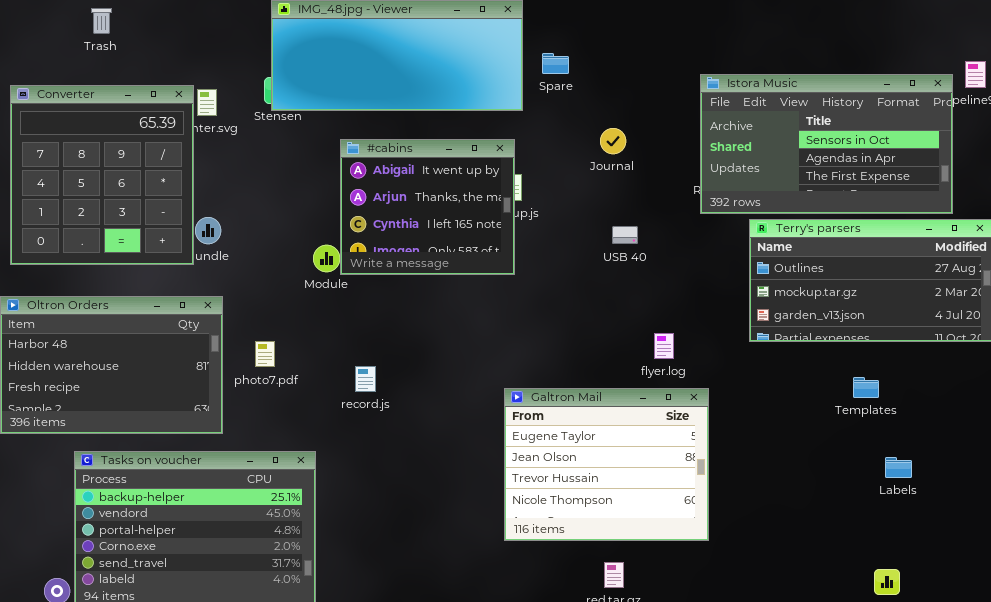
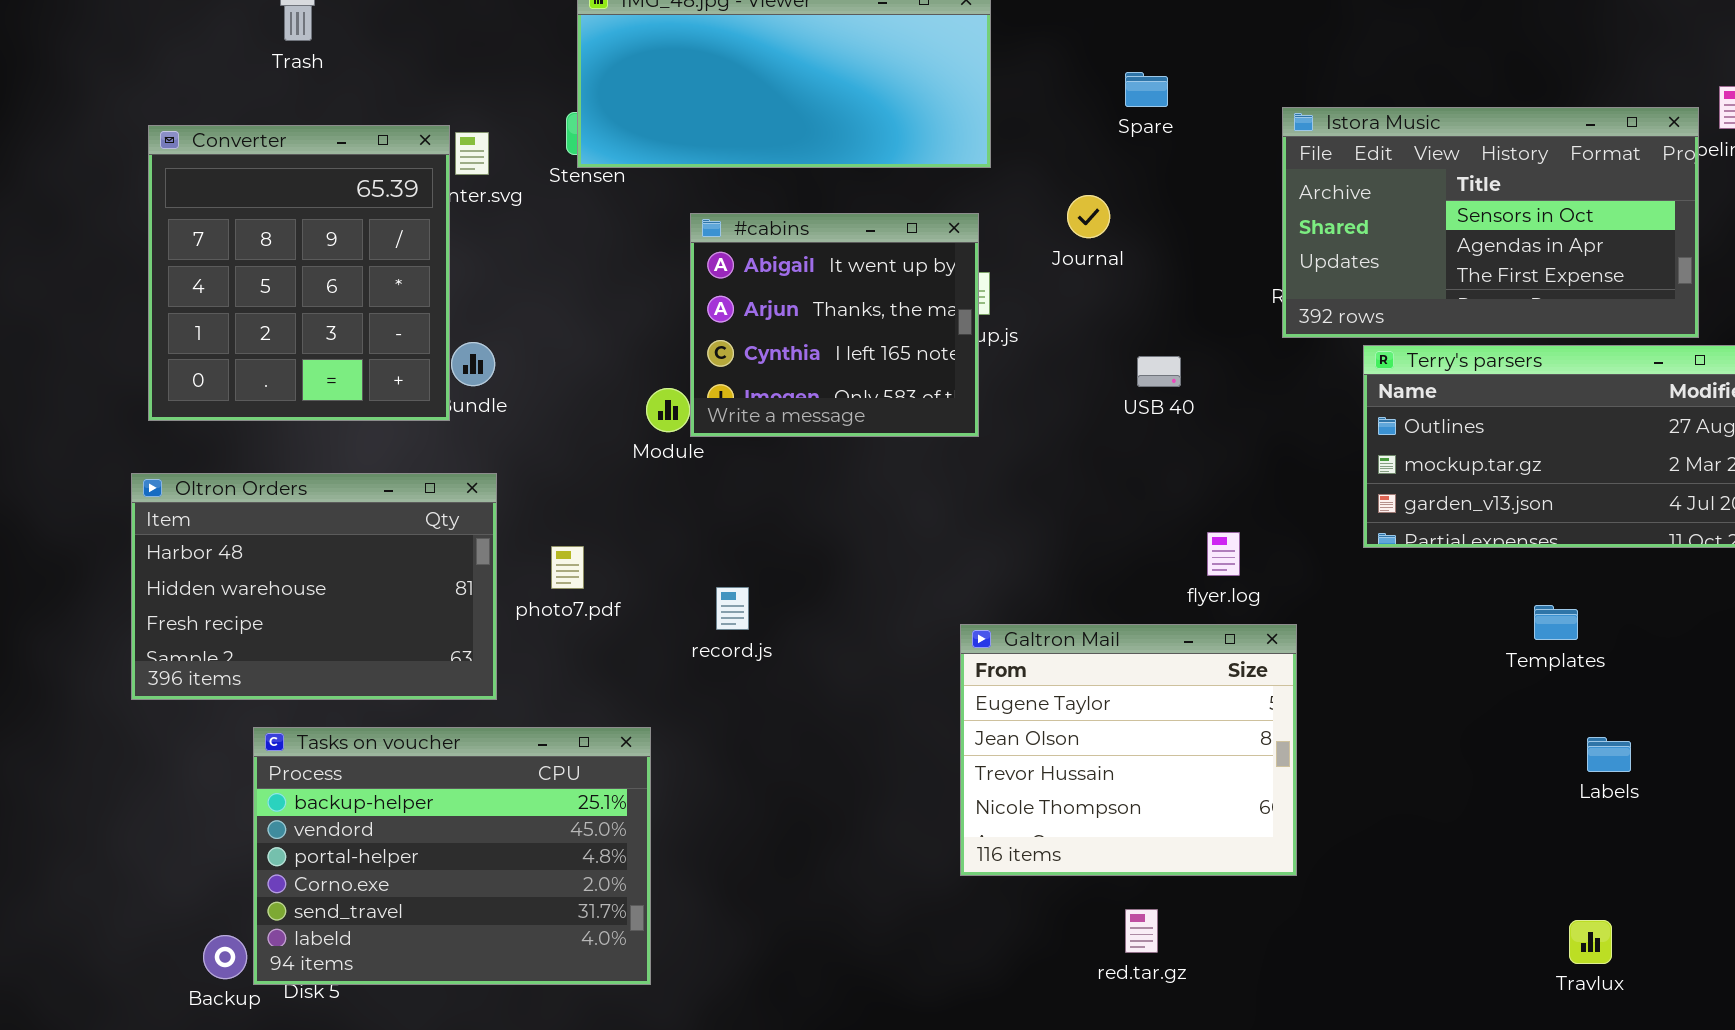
Spare: [542,53,569,74] -> [1125,72,1168,107], moved
Journal: [600,128,626,154] -> [1067,195,1110,238], moved

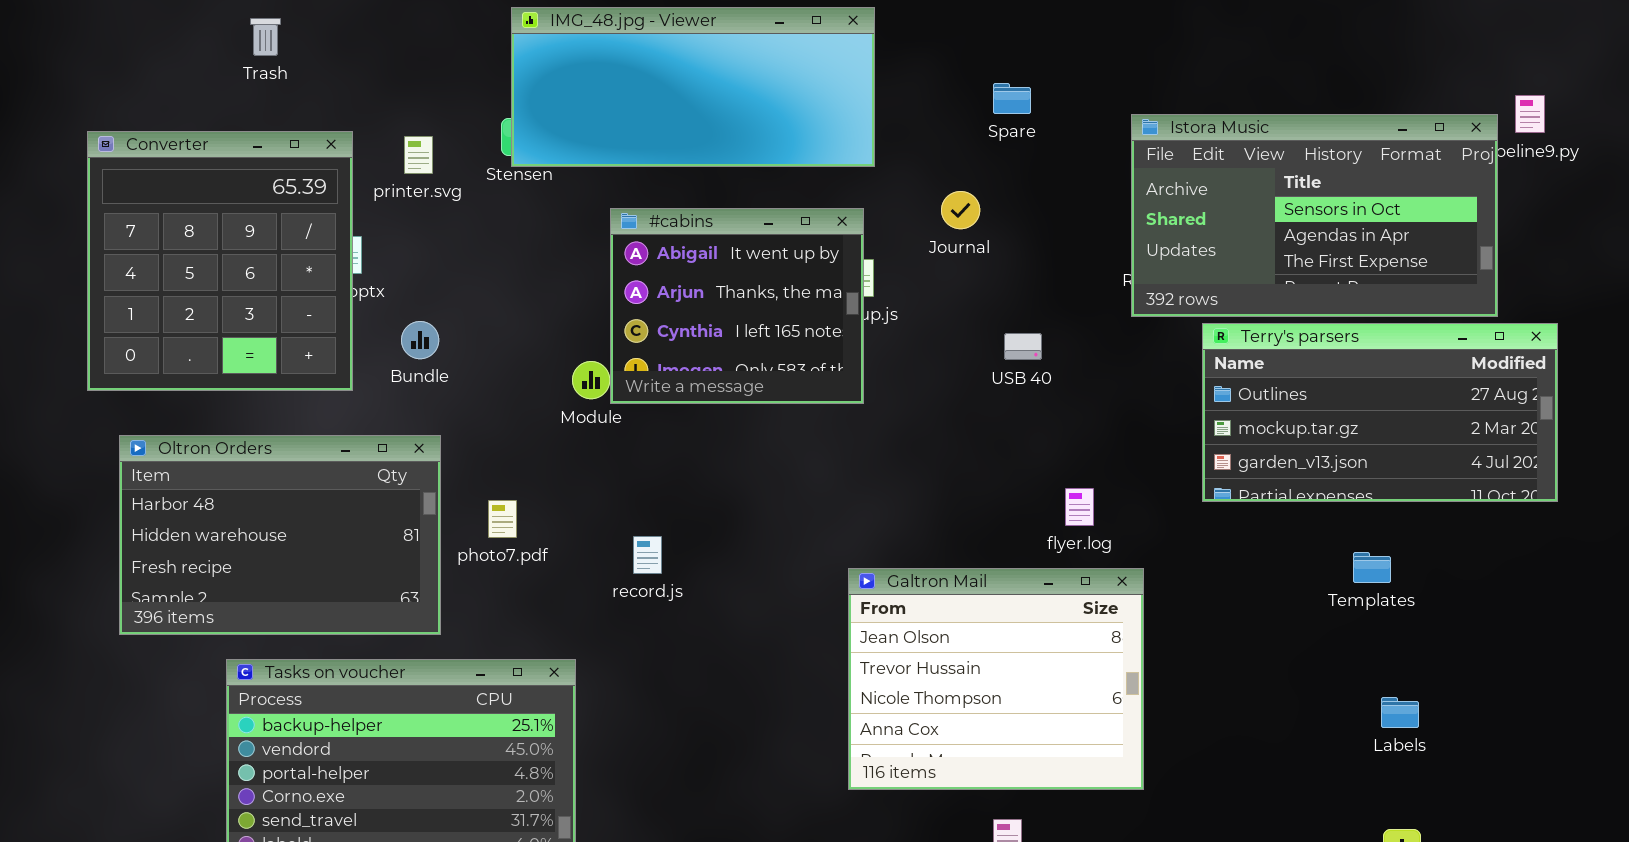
Converter: [148,125,450,421] -> [87,131,353,391], moved
Galtron Mail: [960,624,1297,876] -> [848,568,1144,790], scrolled down 1 row
Labels: [1587,737,1631,772] -> [1381,697,1419,728], moved

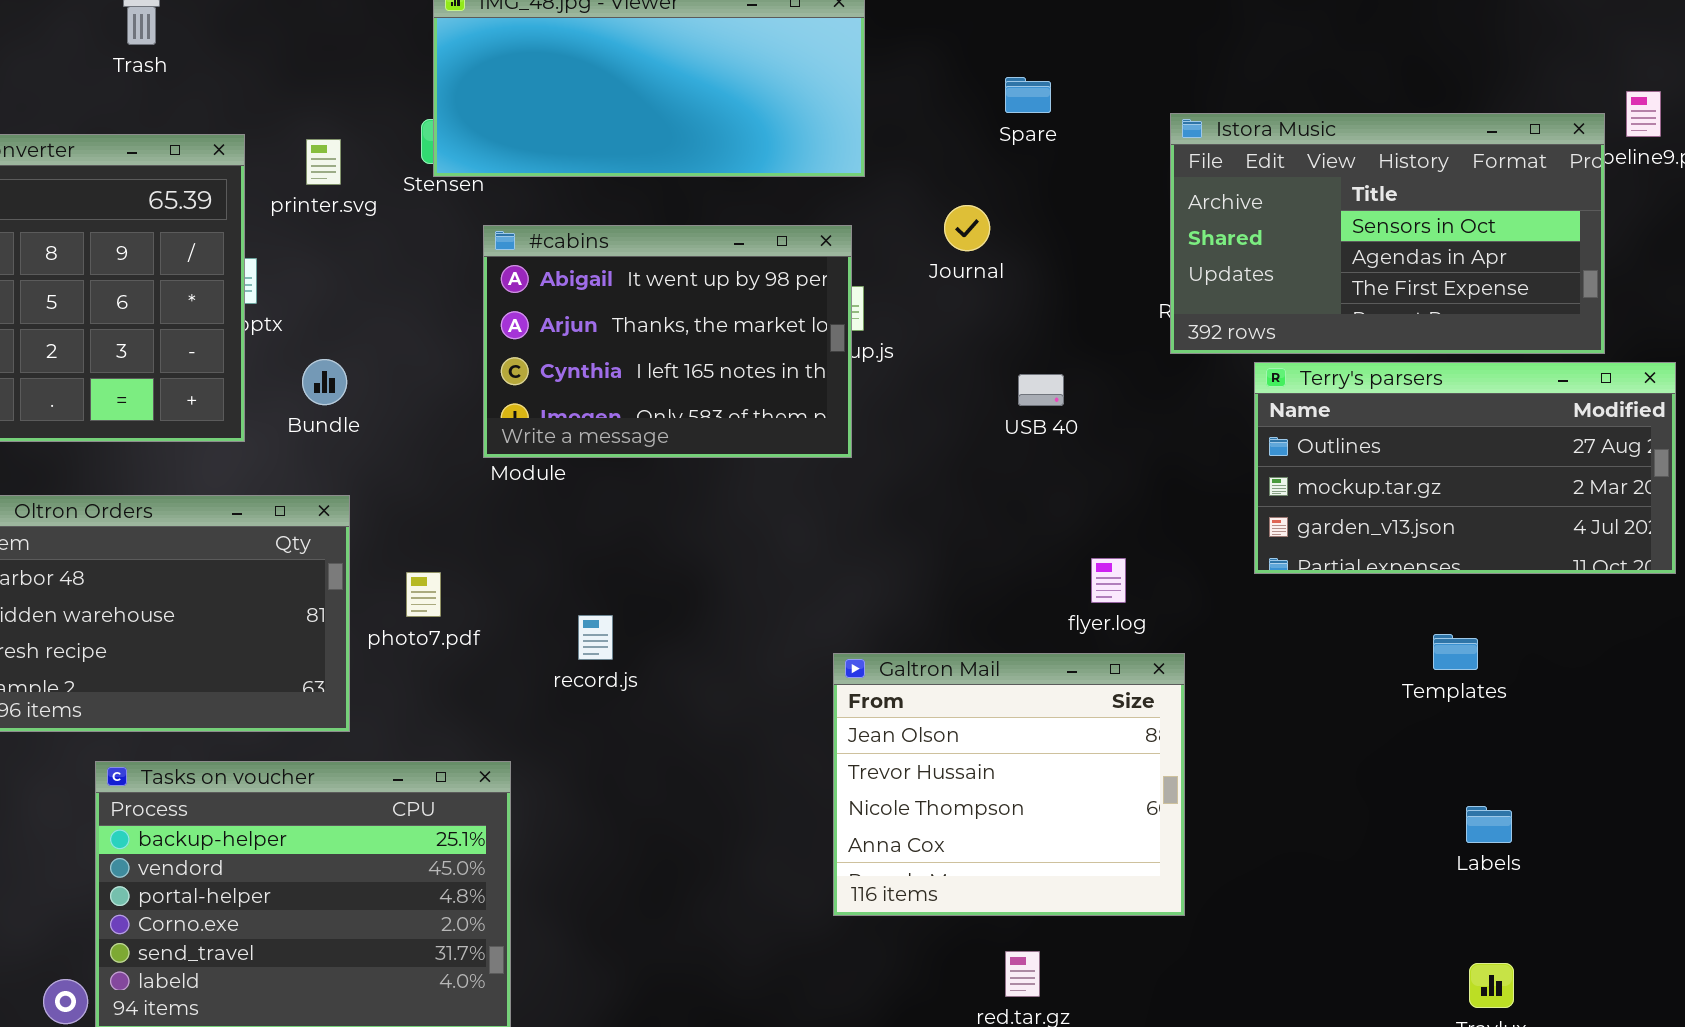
#cabins: [610,208,864,404] -> [483,225,852,458], resized

